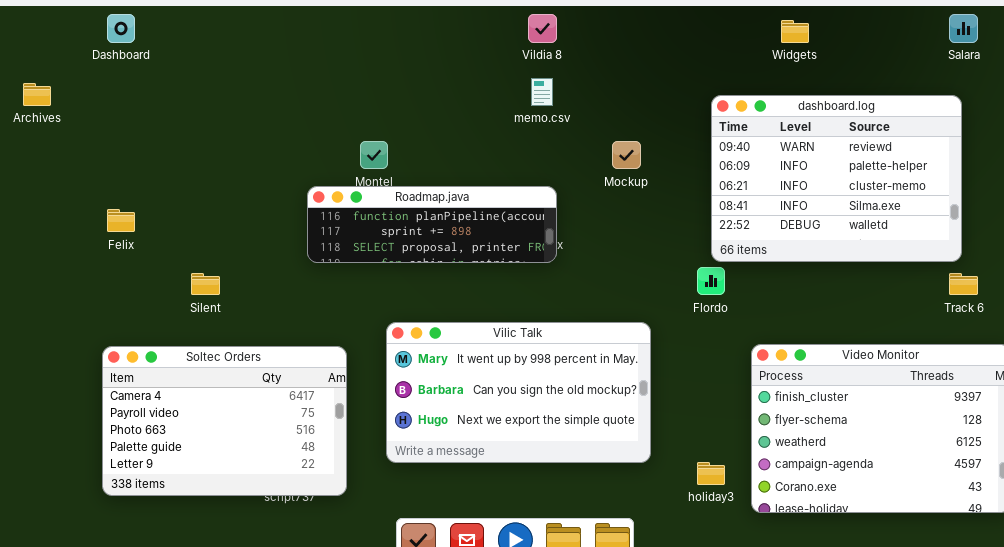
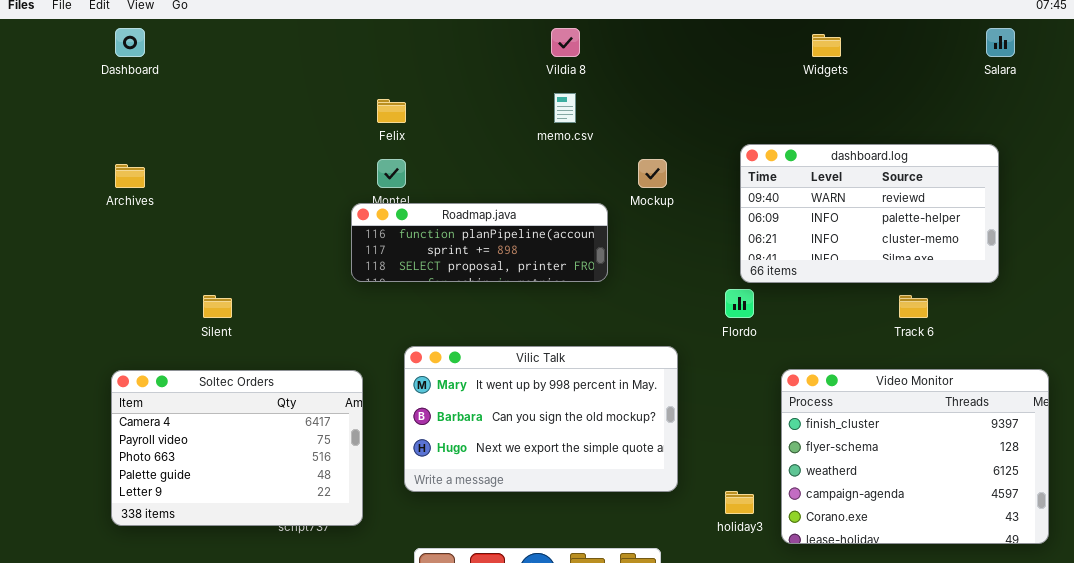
Archives: [23,83,51,106] -> [115,164,145,188], moved
dashboard.log: [711,95,962,262] -> [740,144,999,283], resized
Roadmap.java: [307,186,557,263] -> [351,203,608,282], moved
Felix: [107,209,135,232] -> [377,99,406,123], moved
Track 6: [949,273,978,295] -> [899,295,928,318], moved

